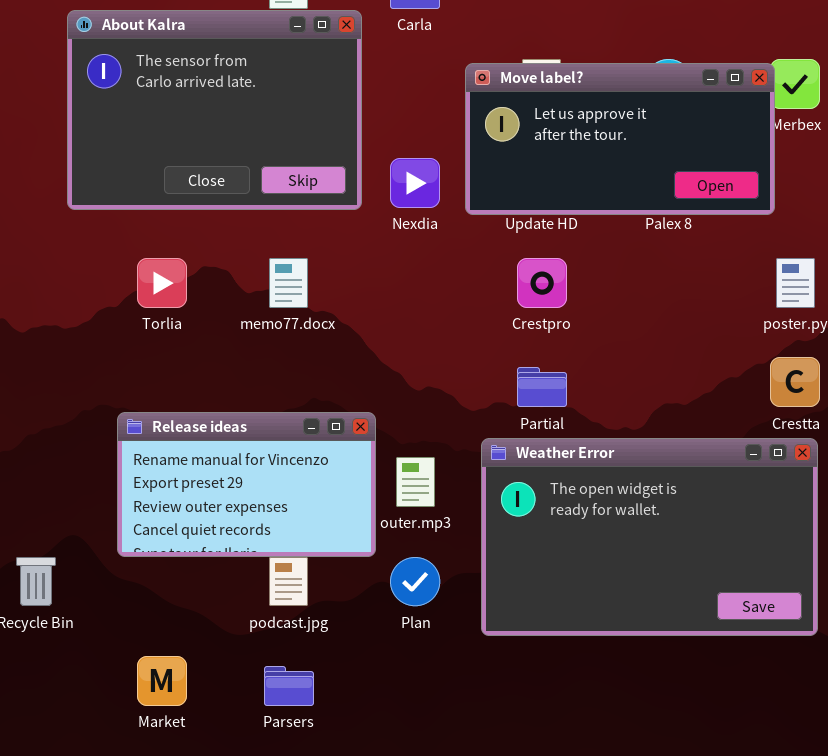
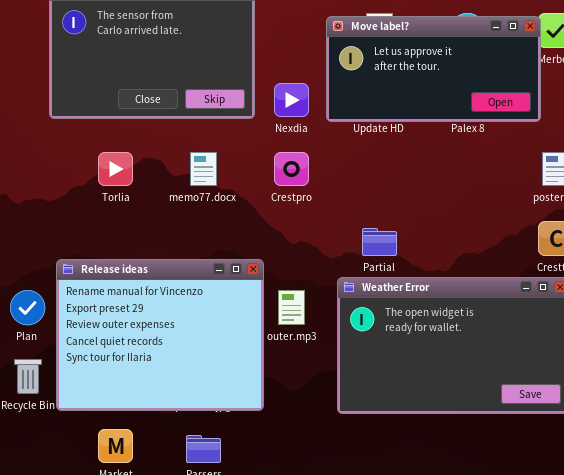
Crestpro: [517,258,567,308] -> [274,152,309,186], moved
Release ideas: [117,412,376,557] -> [56,259,264,411], resized
Plan: [390,557,440,606] -> [10,290,45,325], moved

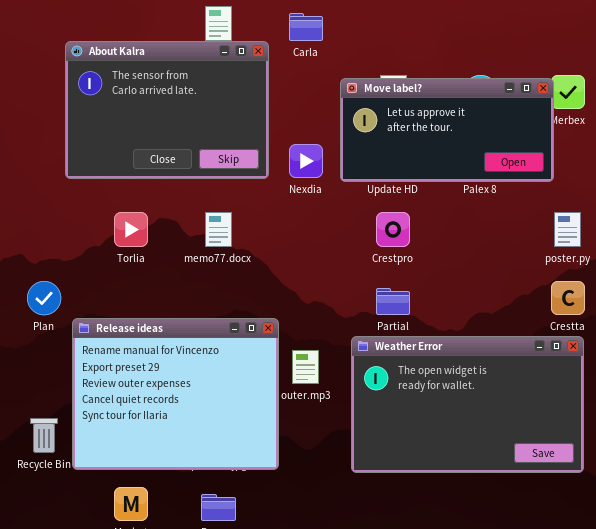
Crestpro: [274,152,309,186] -> [376,212,410,247], moved
Plan: [10,290,45,325] -> [27,281,61,315], moved

